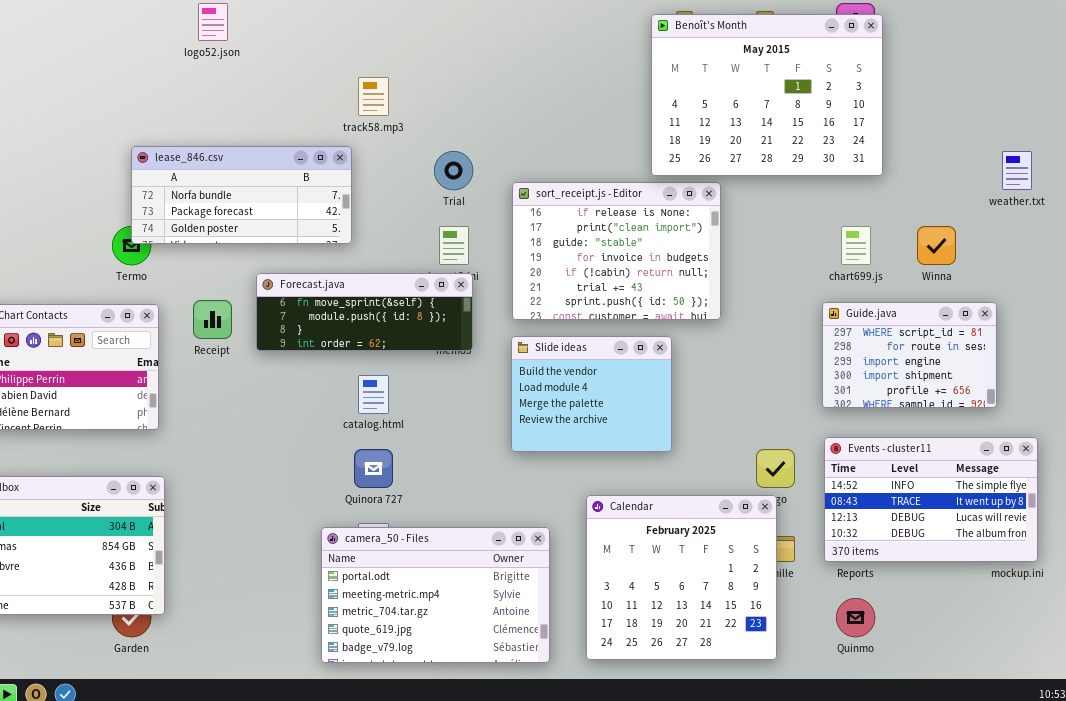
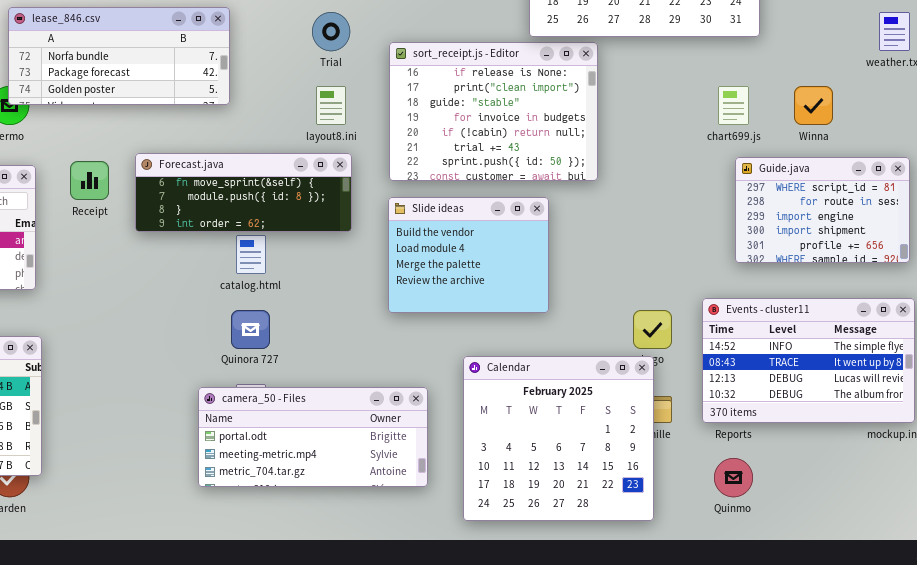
Forecast.java: [256,273,473,351] -> [135,153,352,232], moved
Guide.java: [822,302,997,408] -> [735,157,910,263], moved
camera_50 - Files: [321,527,550,663] -> [198,387,428,487], resized

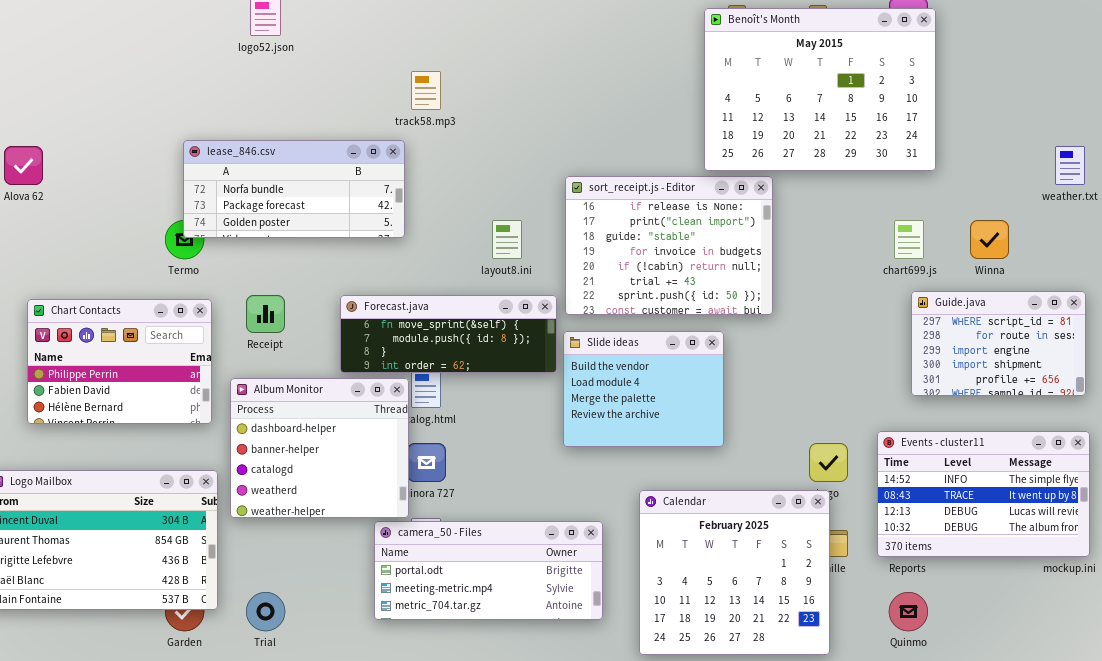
Trial: [312,12,350,51] -> [246,592,285,631], moved
Forecast.java: [135,153,352,232] -> [340,295,557,373], moved
Album Monitor: none -> [230,378,409,518], opened

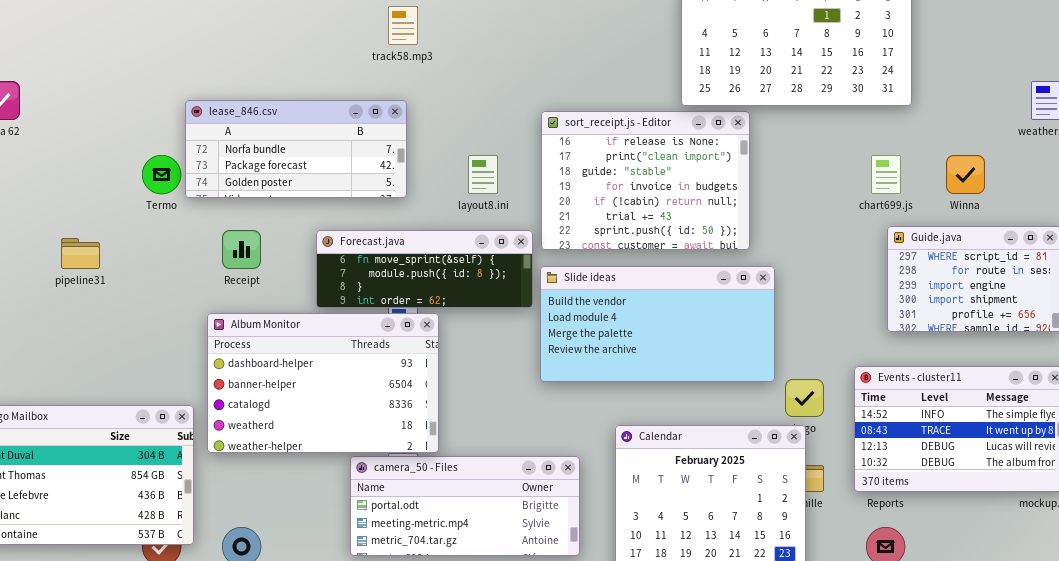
lease_846.csv: [183,140,405,238] -> [185,100,407,198], moved
Chart Contacts: [27,299,212,424] -> none, closed
Slide ideas: [563,331,724,447] -> [540,266,775,382], resized
Album Monitor: [230,378,409,518] -> [207,313,439,453], resized

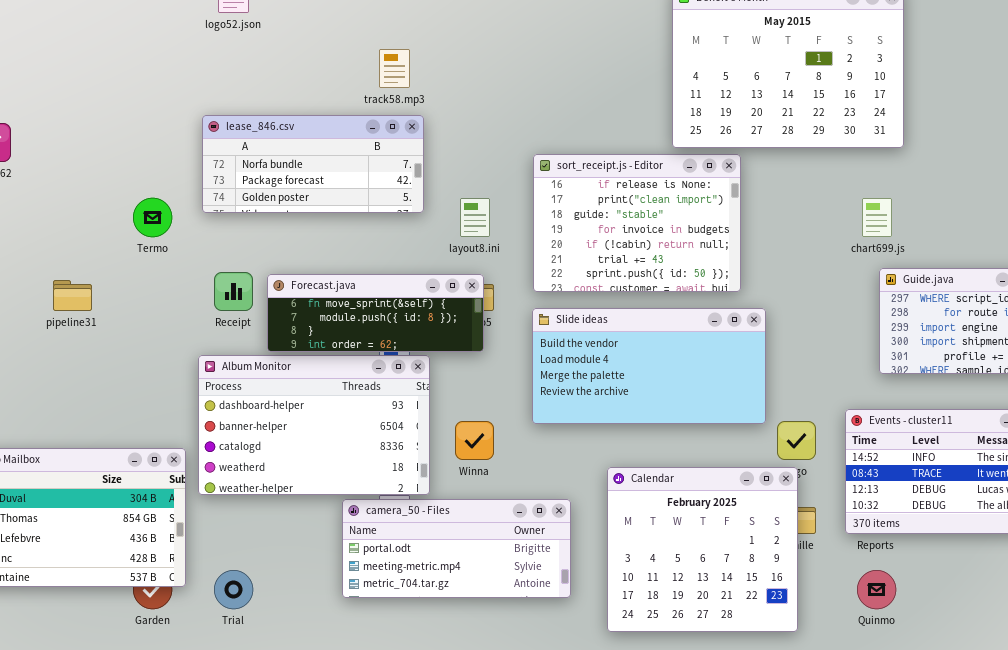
lease_846.csv: [185,100,407,198] -> [202,115,424,213], moved
Winna: [946,155,985,194] -> [455,421,494,460], moved
Forecast.java: [316,230,533,308] -> [267,274,484,352], moved

